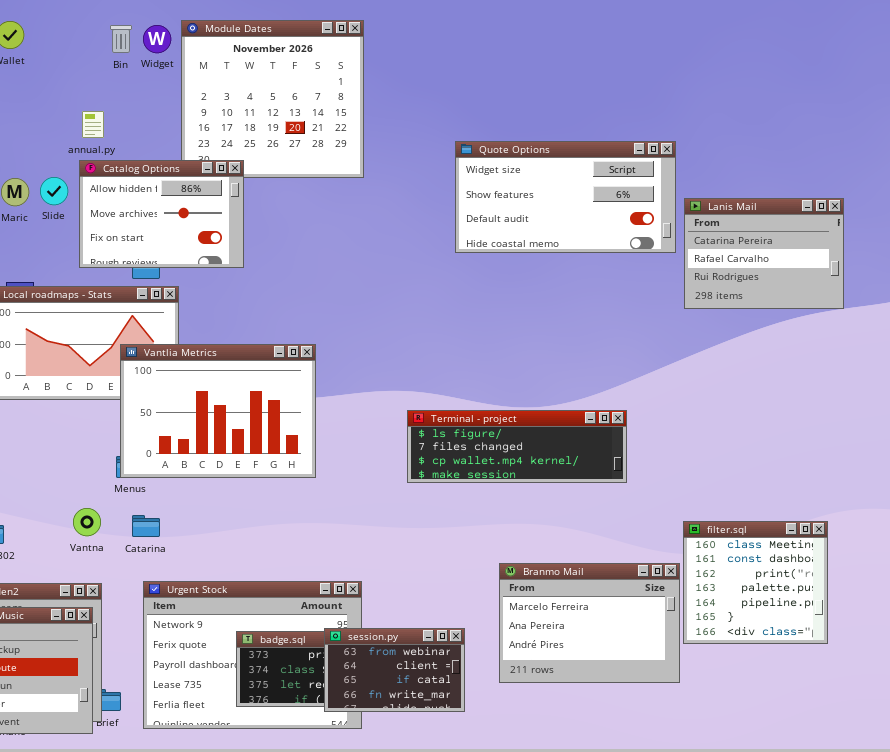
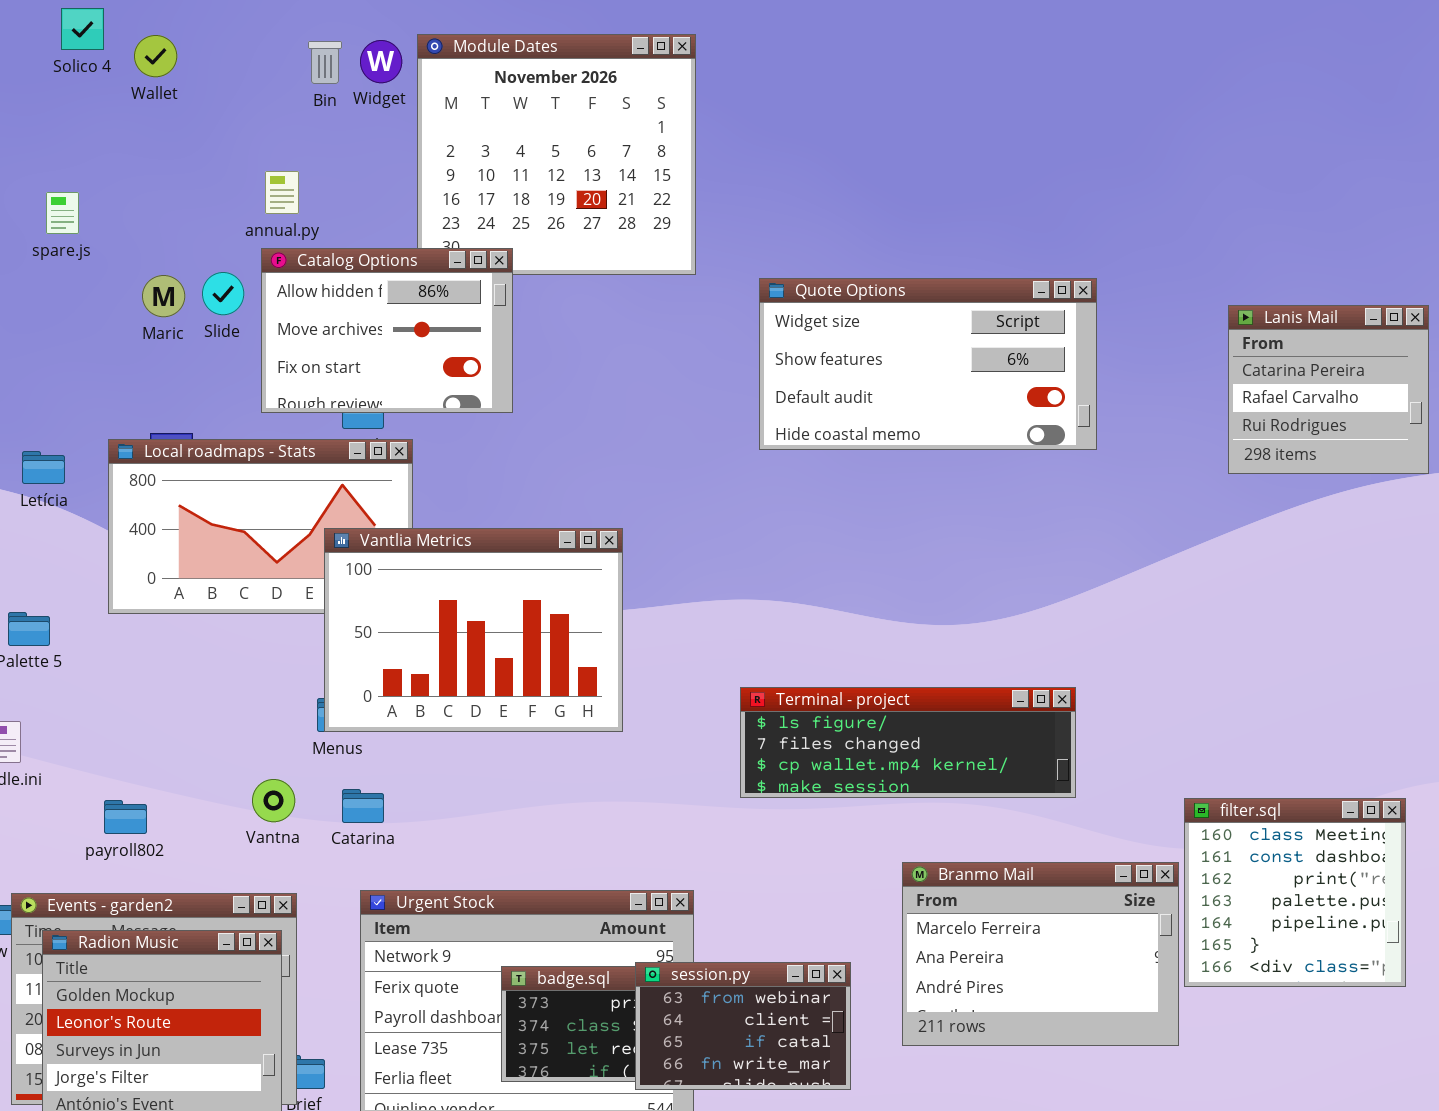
Quote Options: [455,141,676,253] -> [759,278,1097,450], moved
Lanis Mail: [684,198,844,309] -> [1228,305,1429,474], resized
Terminal - project: [407,410,627,483] -> [740,687,1076,798], moved

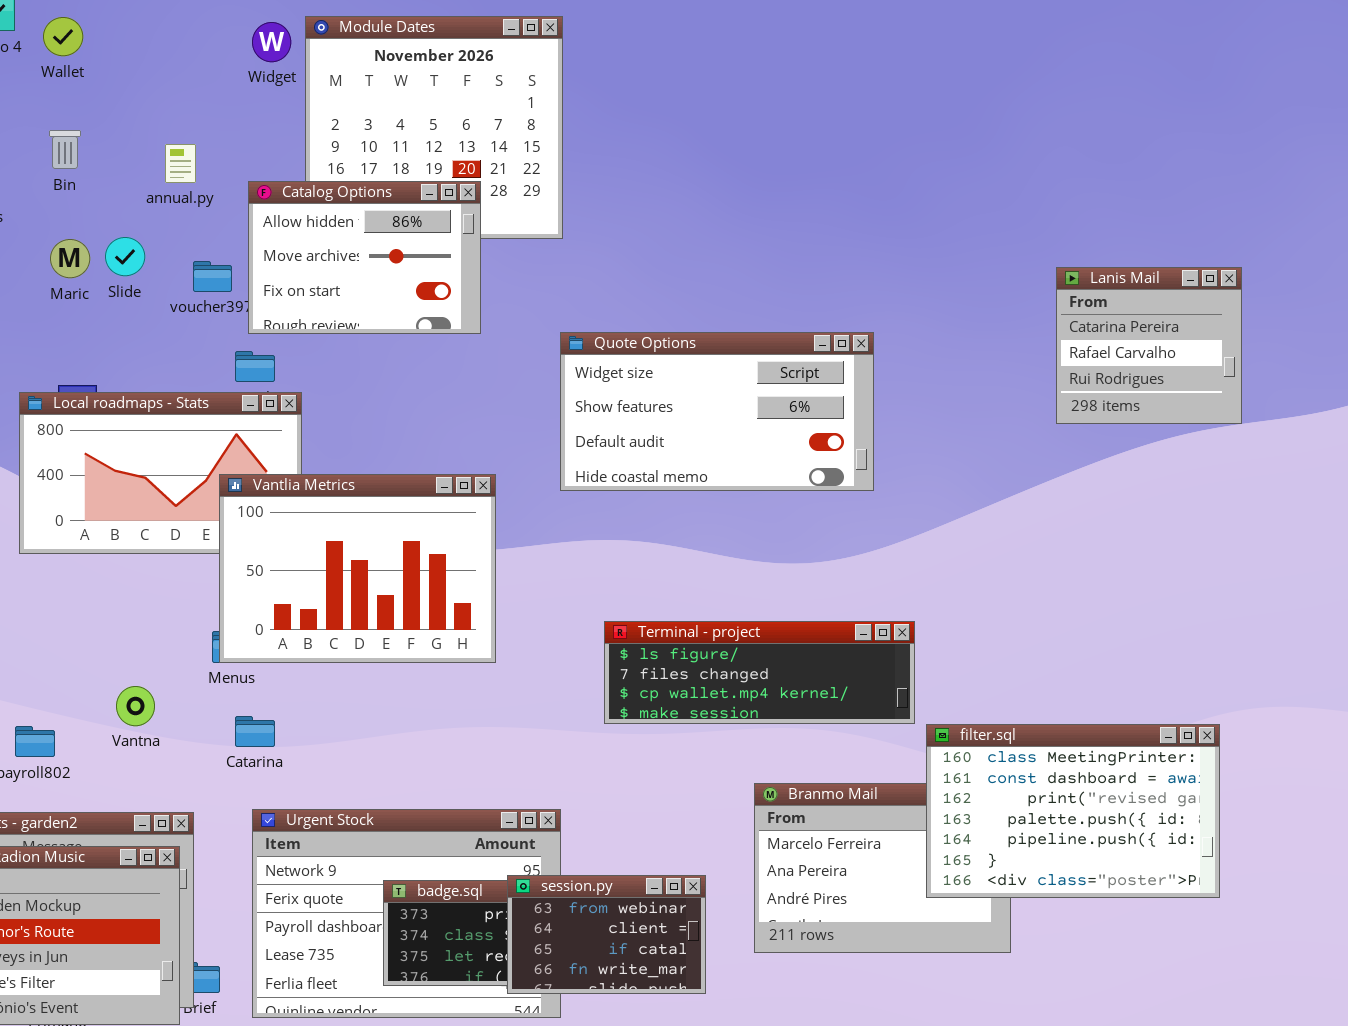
Bin: [308,41,342,84] -> [49,130,81,169], moved
Catalog Options: [261,248,513,413] -> [248,181,481,334], moved
Quote Options: [759,278,1097,450] -> [560,332,874,491], moved
Vantna: [252,779,295,822] -> [116,686,155,726], moved
filter.sql: [1184,798,1406,987] -> [926,724,1220,898], resized

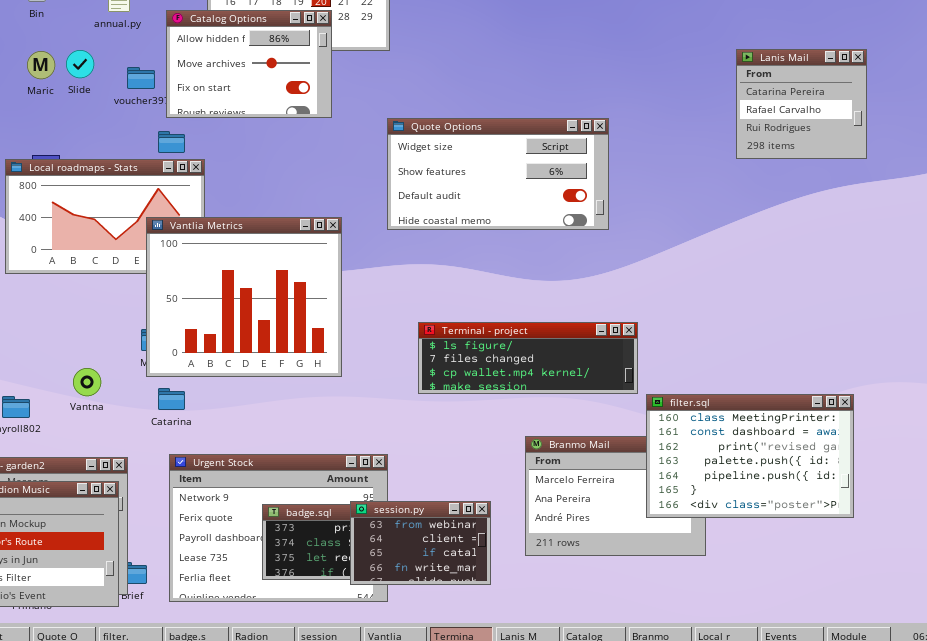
Lanis Mail: [1056,267,1242,424] -> [736,49,867,159], moved
Vantlia Metrics: [219,474,496,663] -> [146,217,342,377], resized

